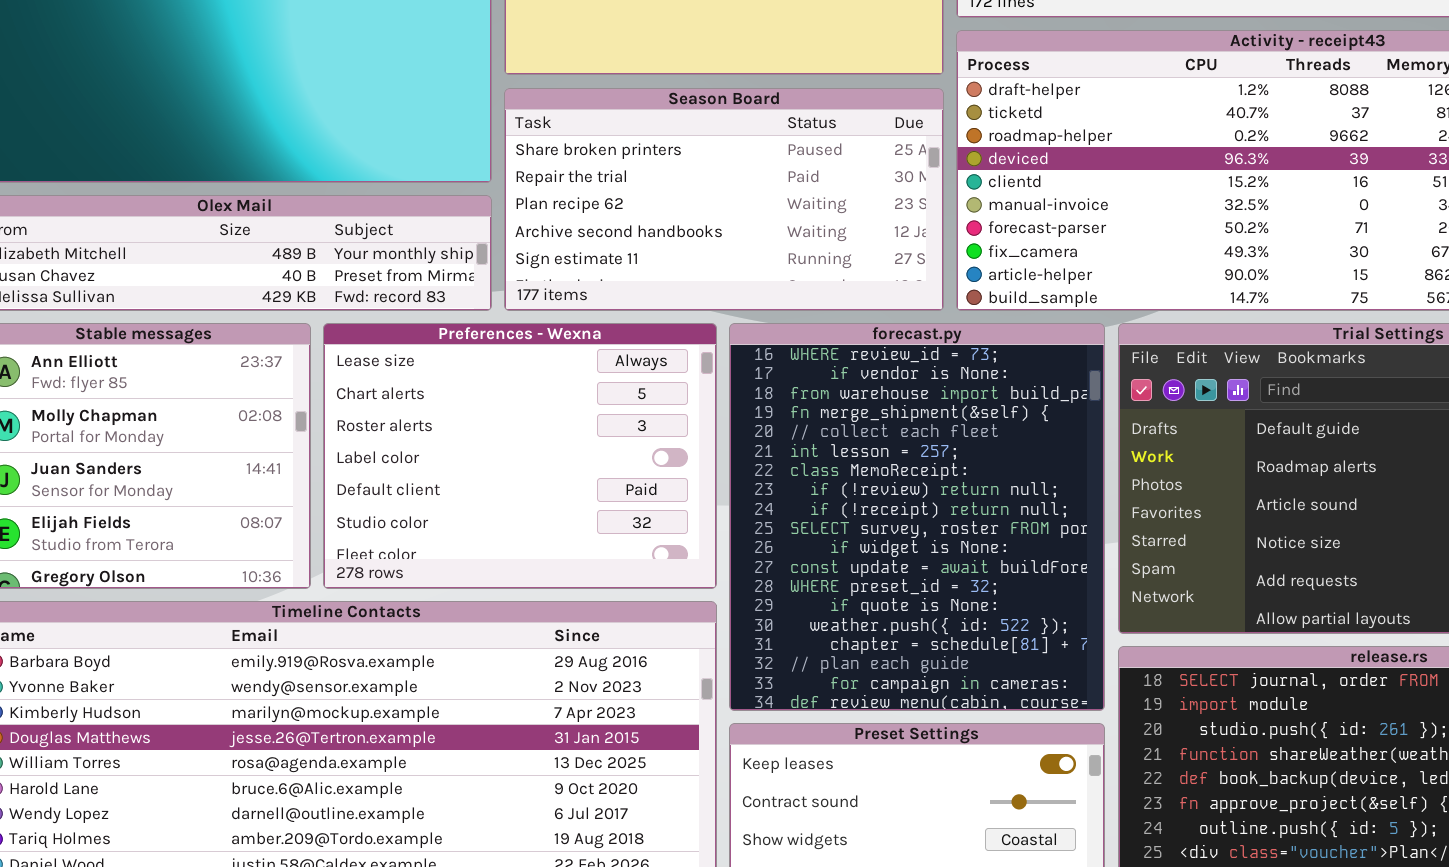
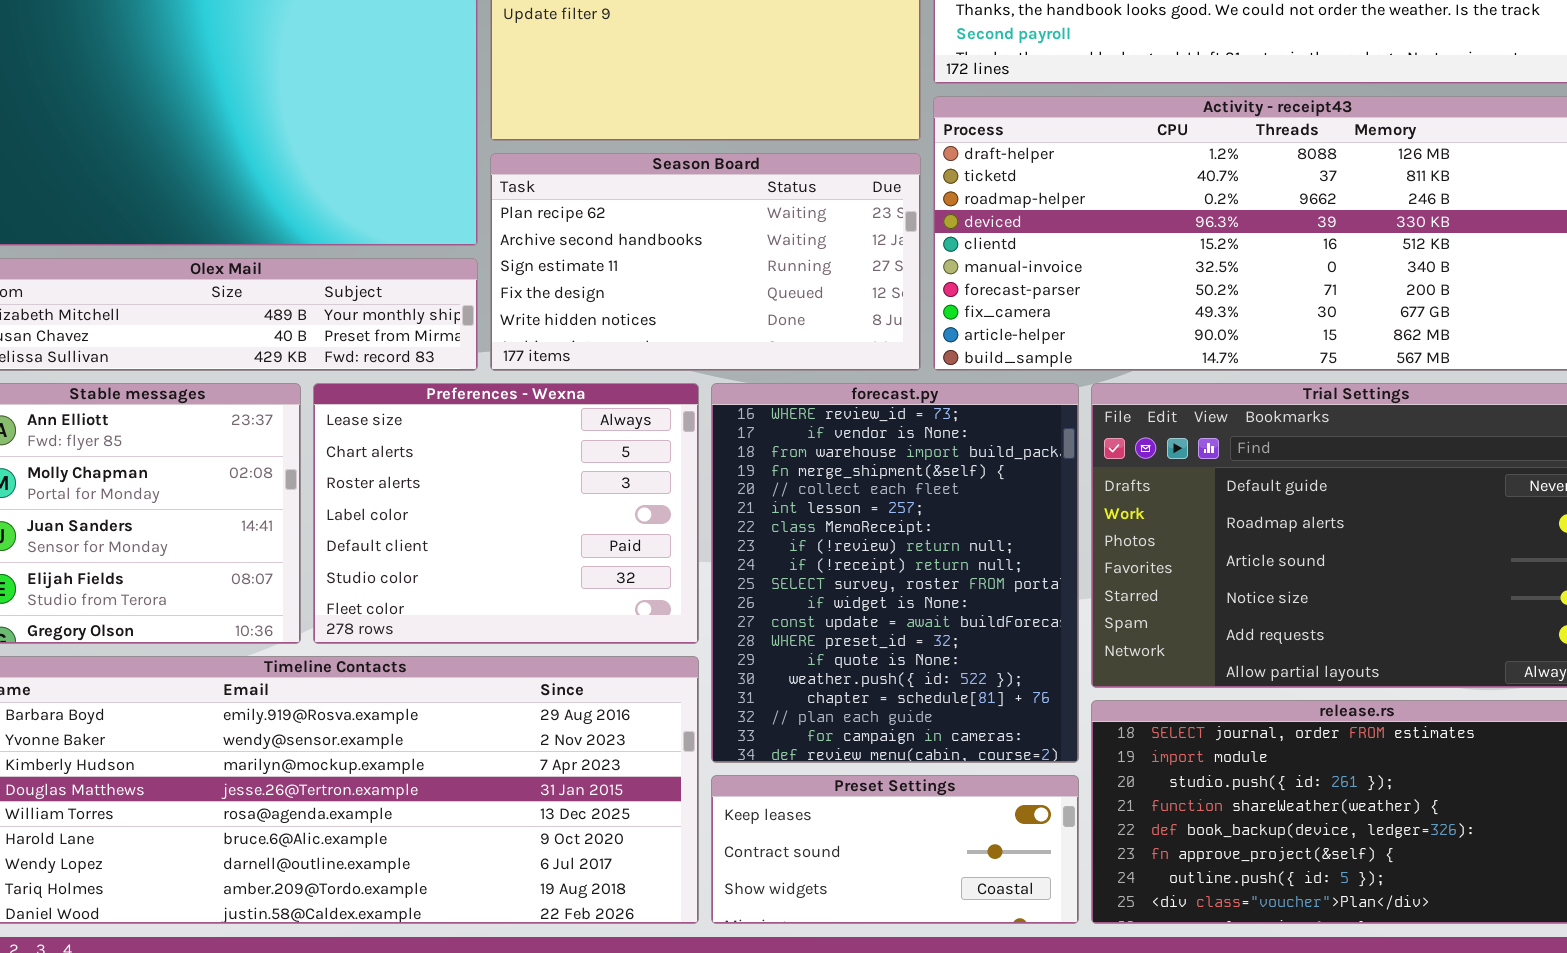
Season Board: [504,88,944,311] -> [490,153,921,371], scrolled down 2 rows

